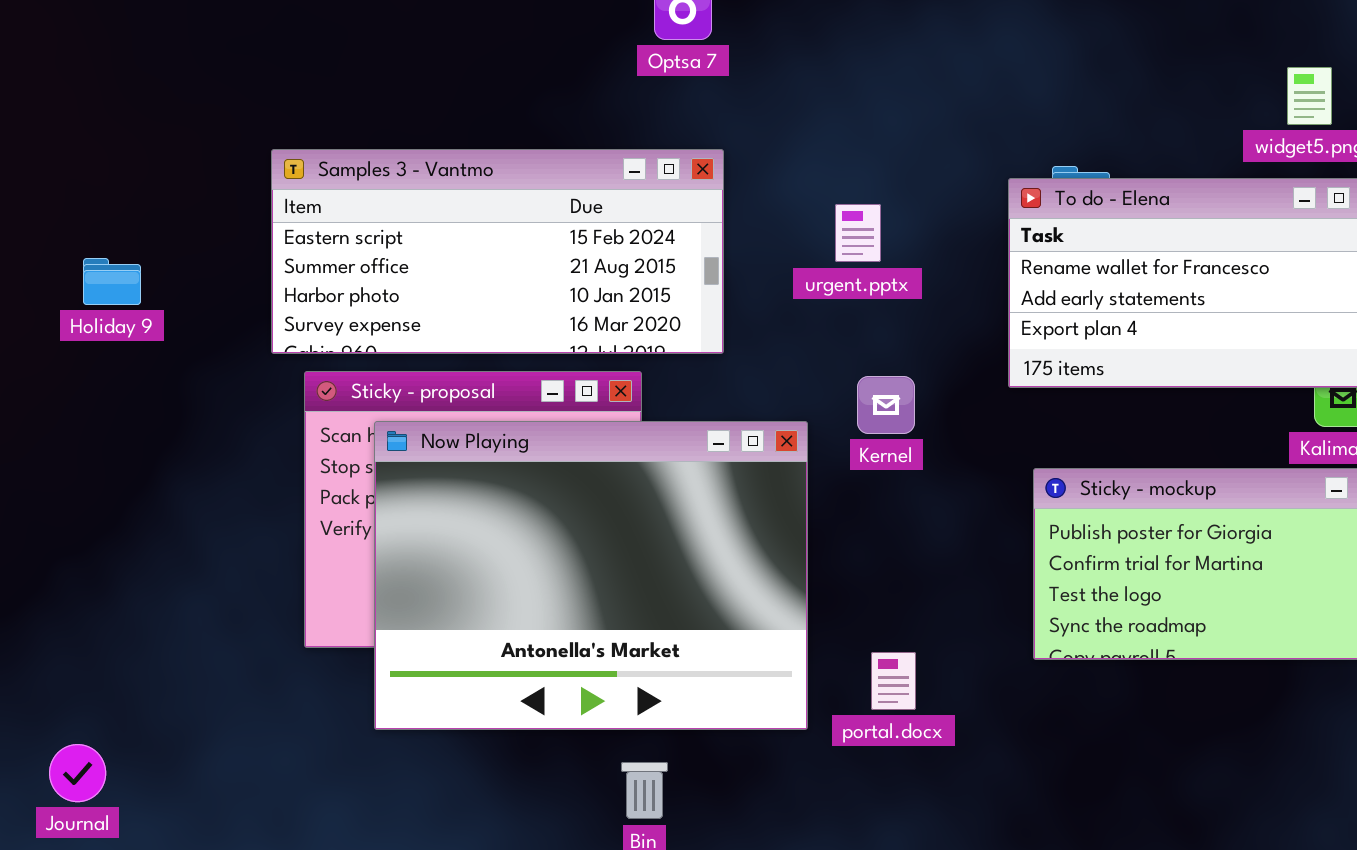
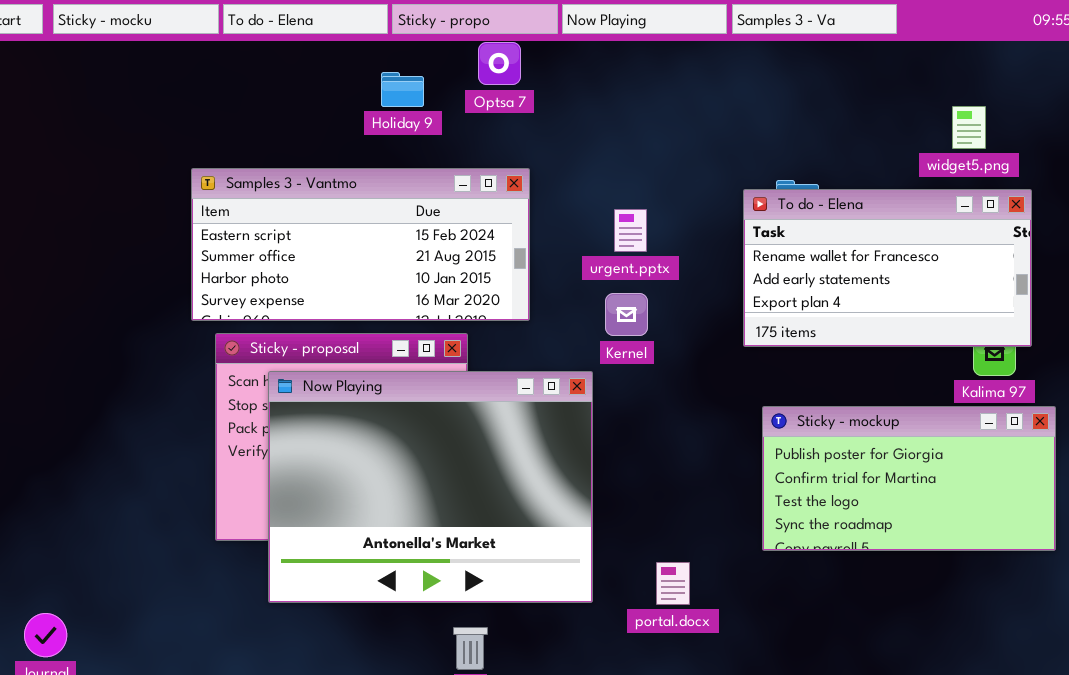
Holiday 9: [83,258,141,305] -> [381,72,424,107], moved
Kernel: [857,376,915,434] -> [605,293,648,336], moved
portal.docx: [871,652,916,710] -> [656,562,690,605], moved

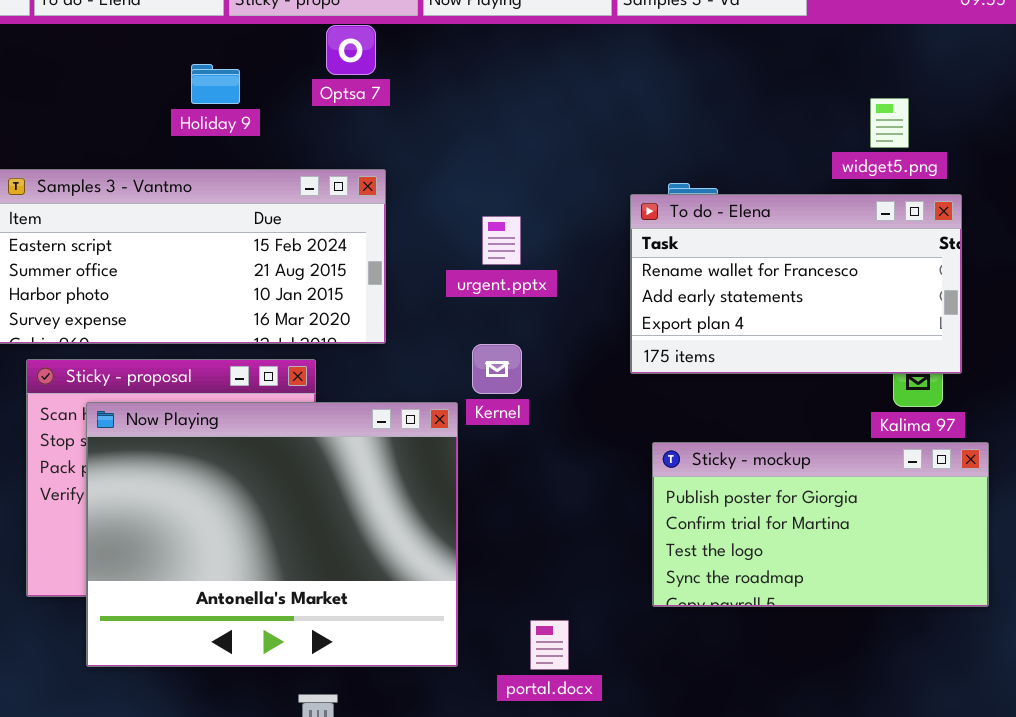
Holiday 9: [381,72,424,107] -> [191,64,240,104], moved
Kernel: [605,293,648,336] -> [472,344,522,394], moved

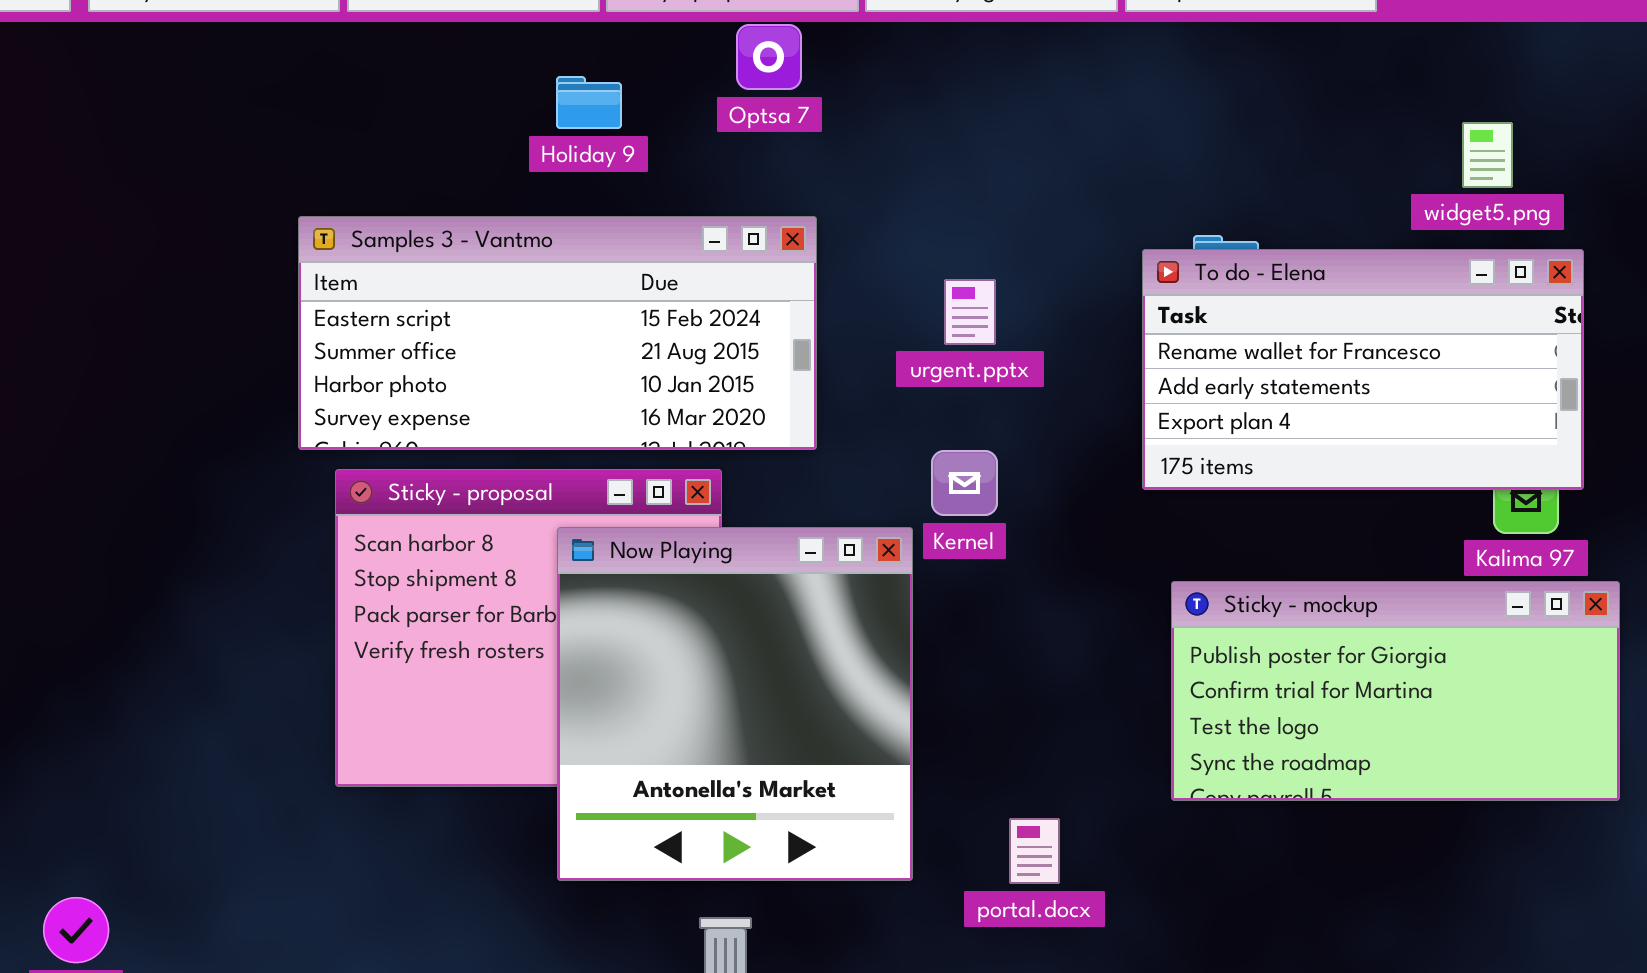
Now Playing: [86,402,458,667] -> [557,527,913,881], resized

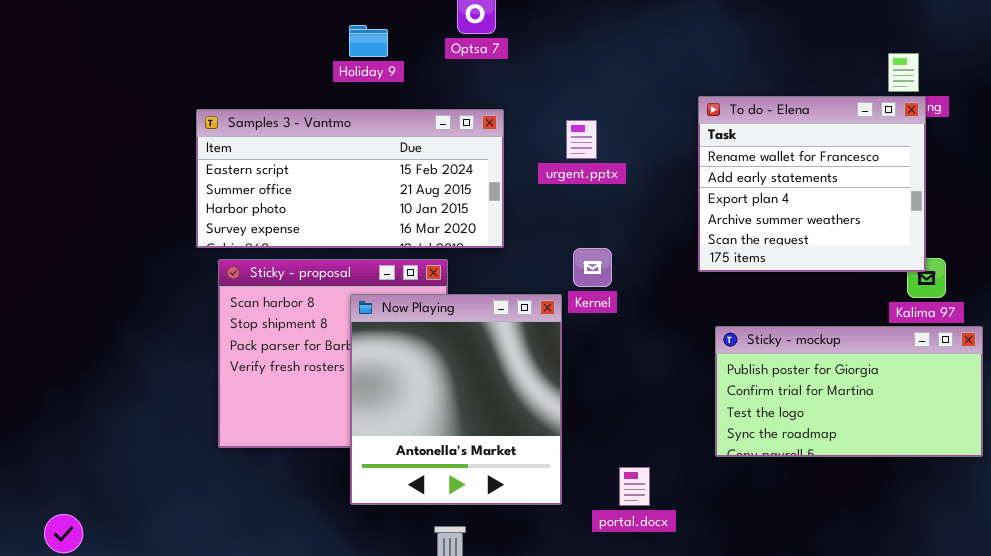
To do - Elena: [1142,249,1584,490] -> [698,96,926,272], resized
urgent.pptx: [944,279,996,345] -> [566,120,597,159], moved

